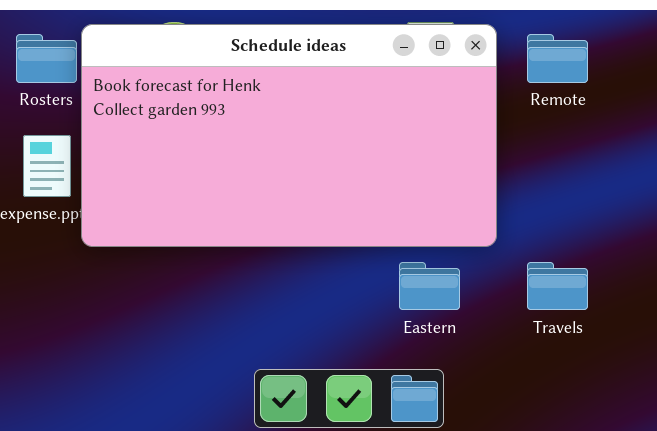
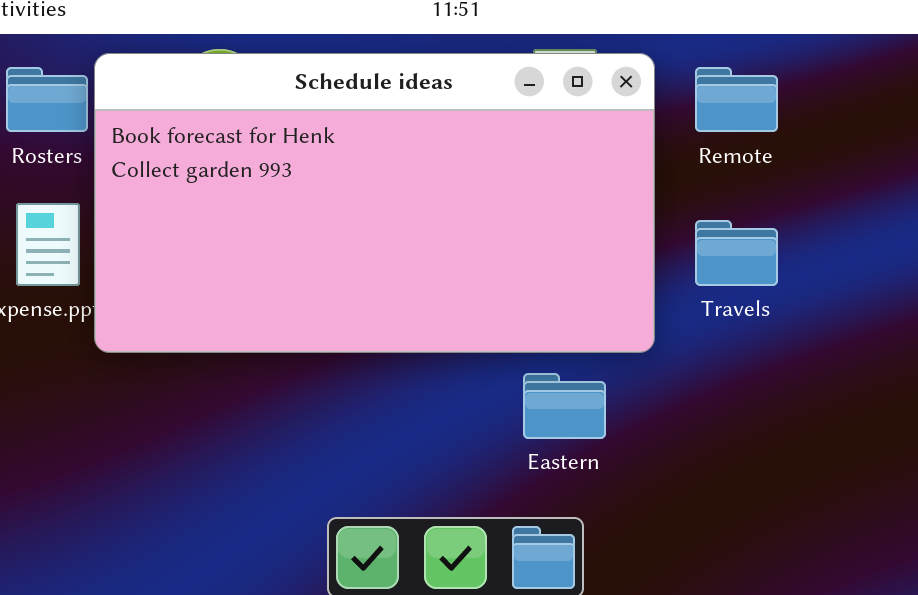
Travels: [527,262,588,310] -> [695,220,778,286], moved

